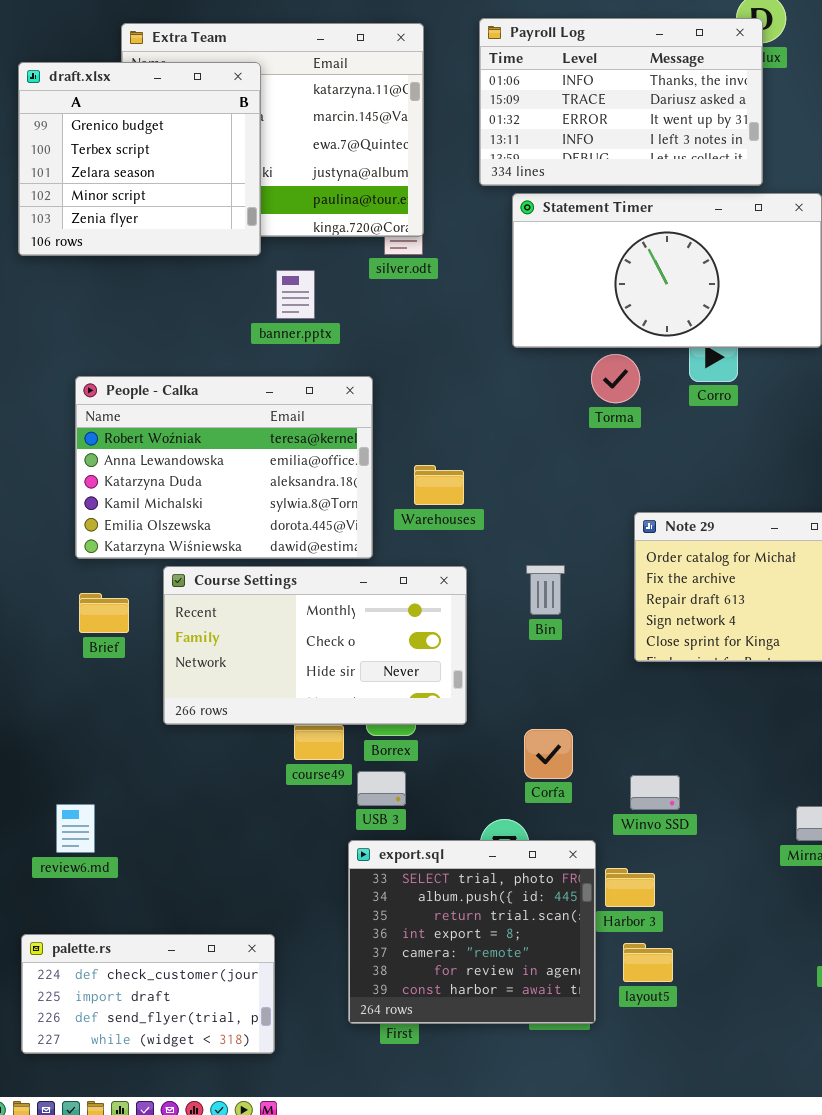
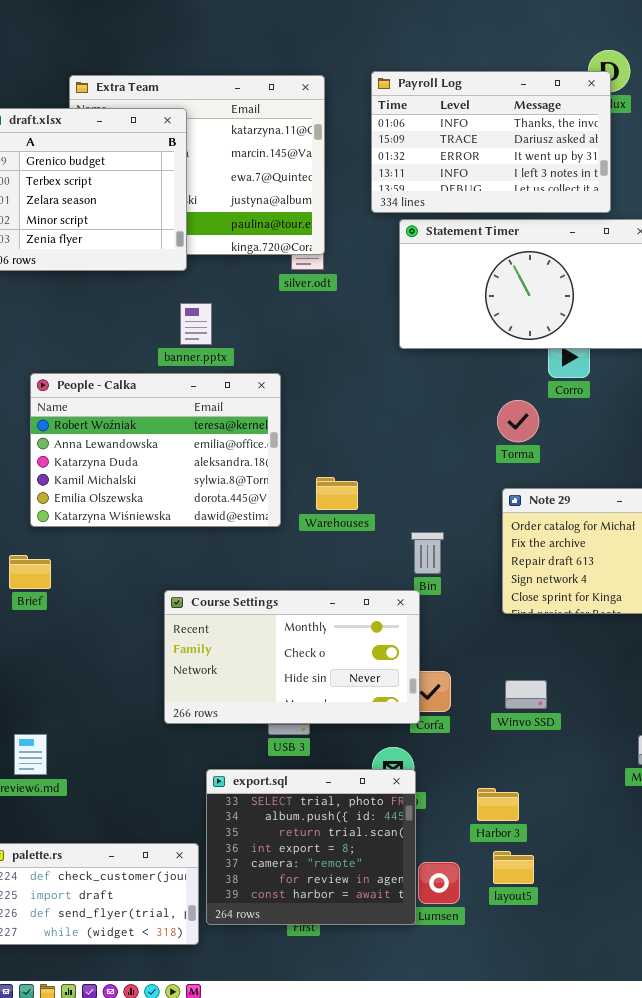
banner.pptx: [276,270,315,319] -> [180,303,212,345], moved
Torma: [591,354,640,403] -> [497,400,539,442], moved
Warehouses: [414,465,464,505] -> [316,477,358,510], moved
Course Settings: [163,566,467,725] -> [164,590,420,724], moved
Brief: [79,593,129,633] -> [9,555,51,589], moved
Winvo SSD: [630,775,680,810] -> [505,680,547,709], moved
export.sql: [348,840,596,1024] -> [206,769,416,925], moved

